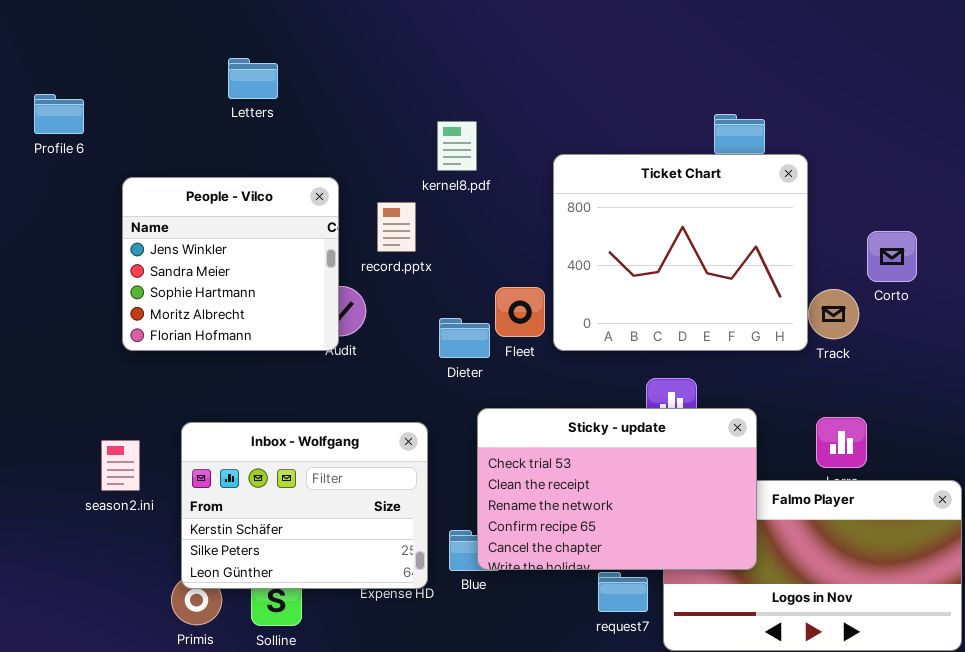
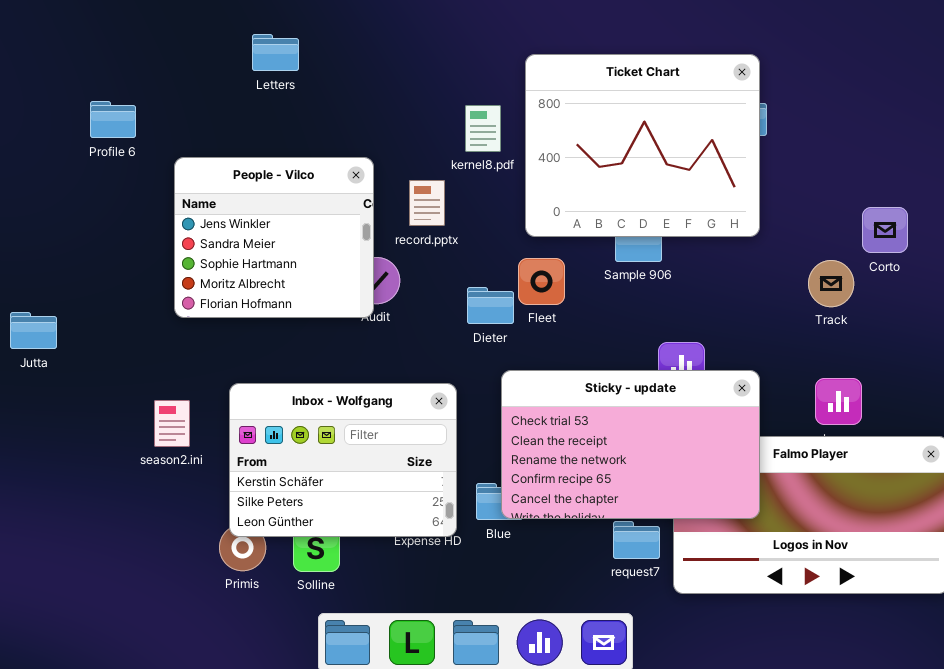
Letters: [228,58,278,99] -> [252,34,299,71], moved
Profile 6: [34,94,84,134] -> [90,101,136,138], moved
Ticket Chart: [553,154,808,351] -> [525,54,760,237], moved

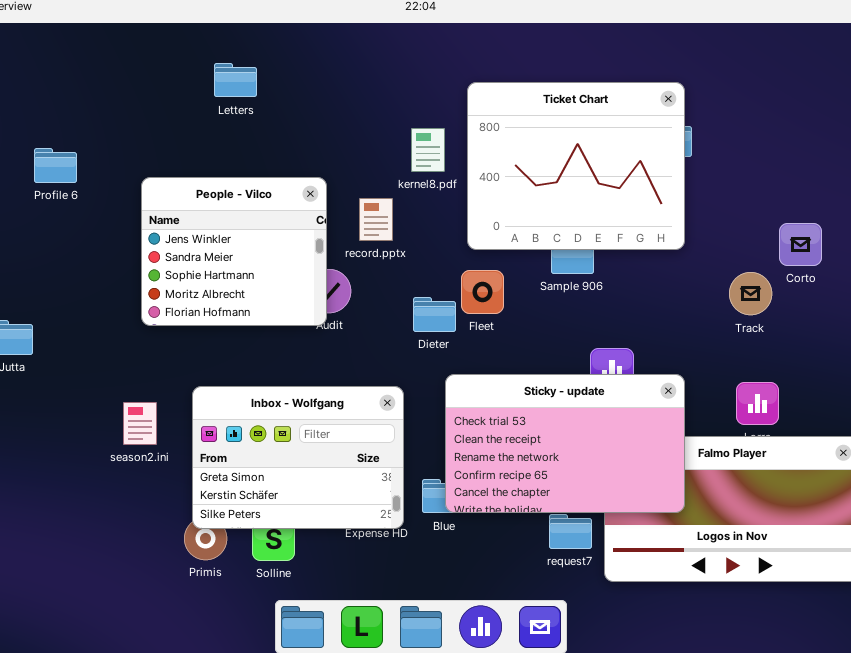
Profile 6: [90,101,136,138] -> [34,148,77,183], moved
Inbox - Wolfgang: [229,383,457,537] -> [192,386,404,529], scrolled up 1 row

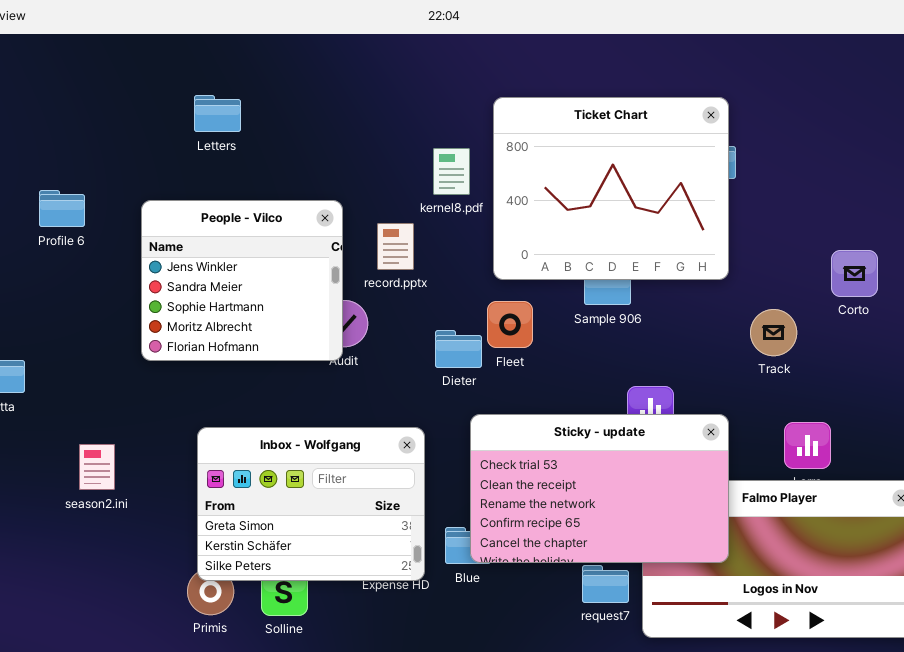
Letters: [214,63,257,97] -> [194,95,241,132], moved
Profile 6: [34,148,77,183] -> [39,190,85,227], moved
Track: [729,272,772,315] -> [750,309,797,356], moved
season2.ini: [123,402,157,445] -> [79,444,115,490], moved

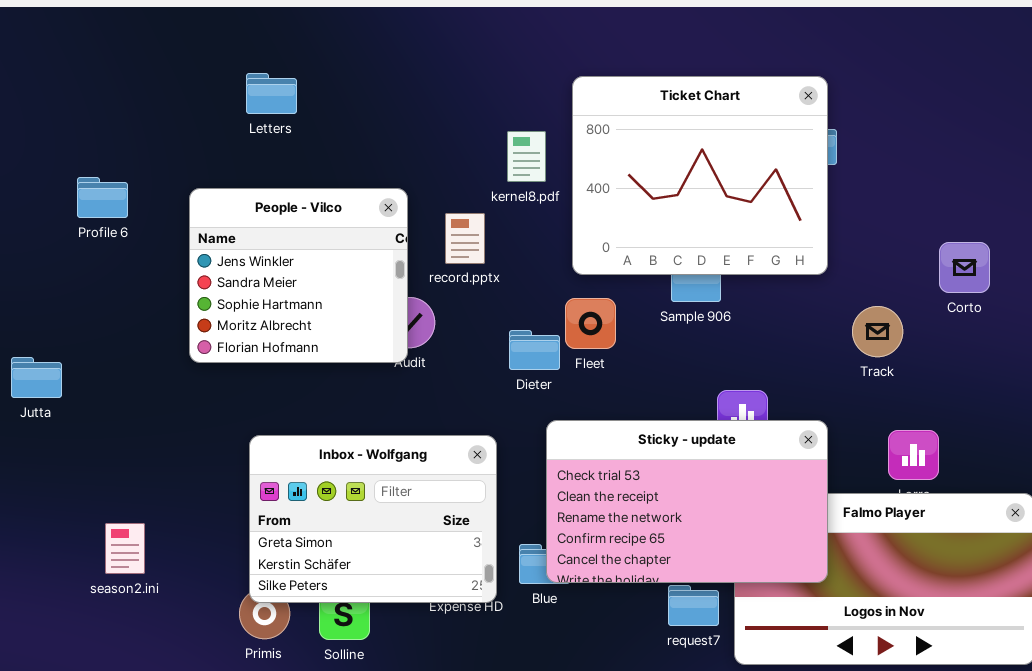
season2.ini: [79,444,115,490] -> [105,523,145,574], moved

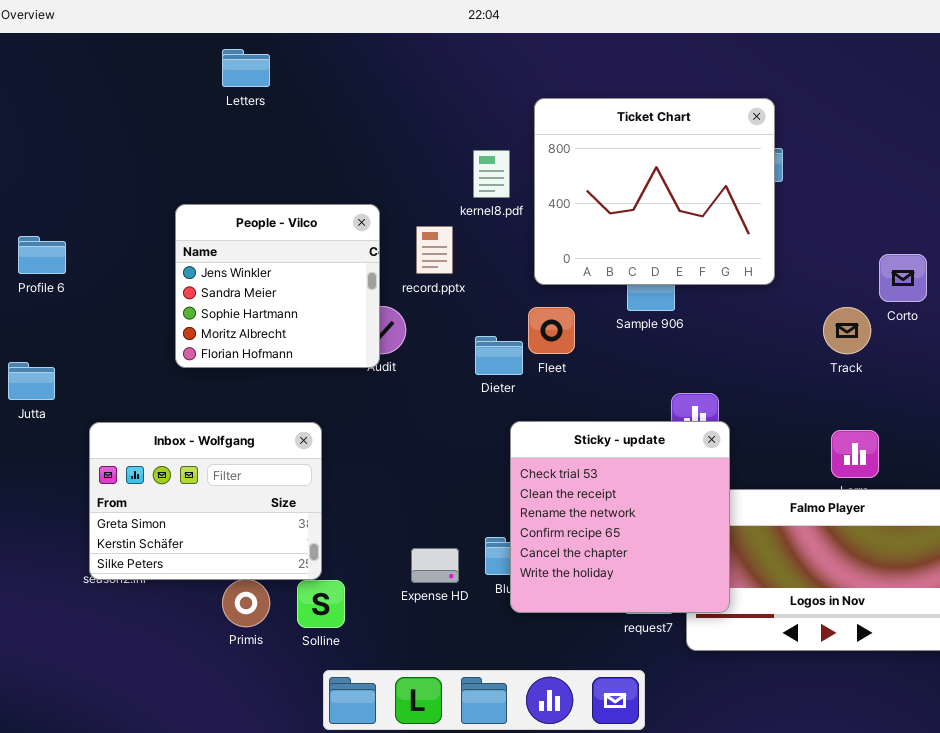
Letters: [246,73,297,114] -> [222,49,270,87], moved
Profile 6: [77,177,128,218] -> [18,236,66,274], moved
Track: [852,306,903,357] -> [823,307,871,354], moved
Sticky - update: [546,420,828,583] -> [510,421,730,613], resized
Inbox - Wolfgang: [249,435,497,603] -> [89,422,322,580], moved

